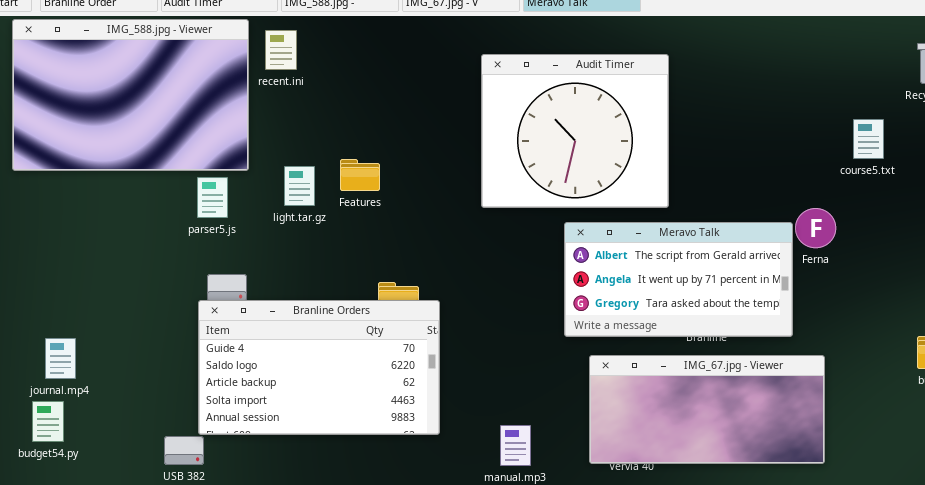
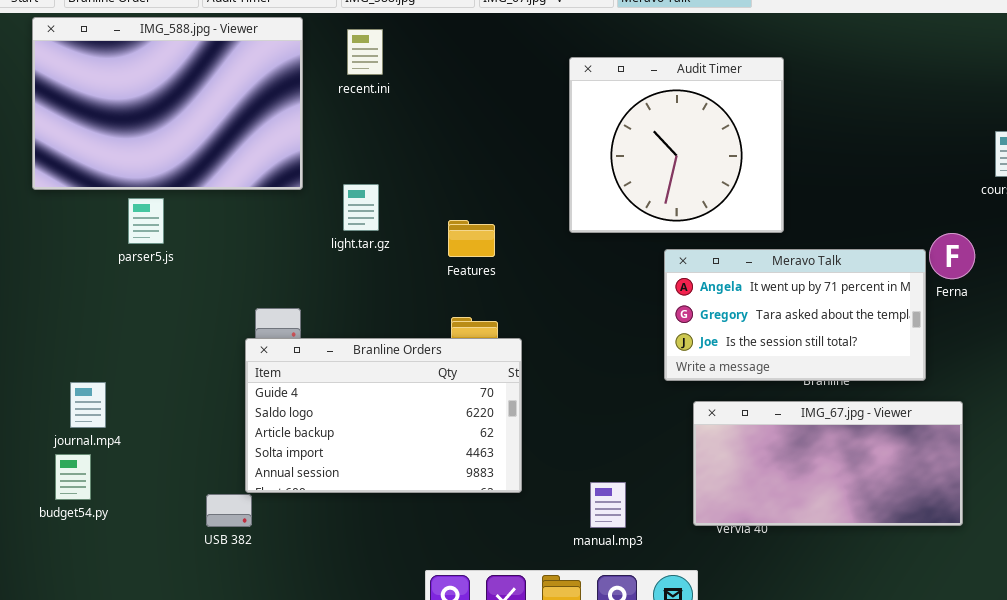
recent.ini: [265,30,297,70] -> [347,29,383,75], moved
Features: [340,159,380,191] -> [448,220,495,257], moved
parser5.js: [197,177,228,218] -> [128,198,164,244], moved
Meravo Talk: [564,222,793,337] -> [664,249,926,381], scrolled down 1 row

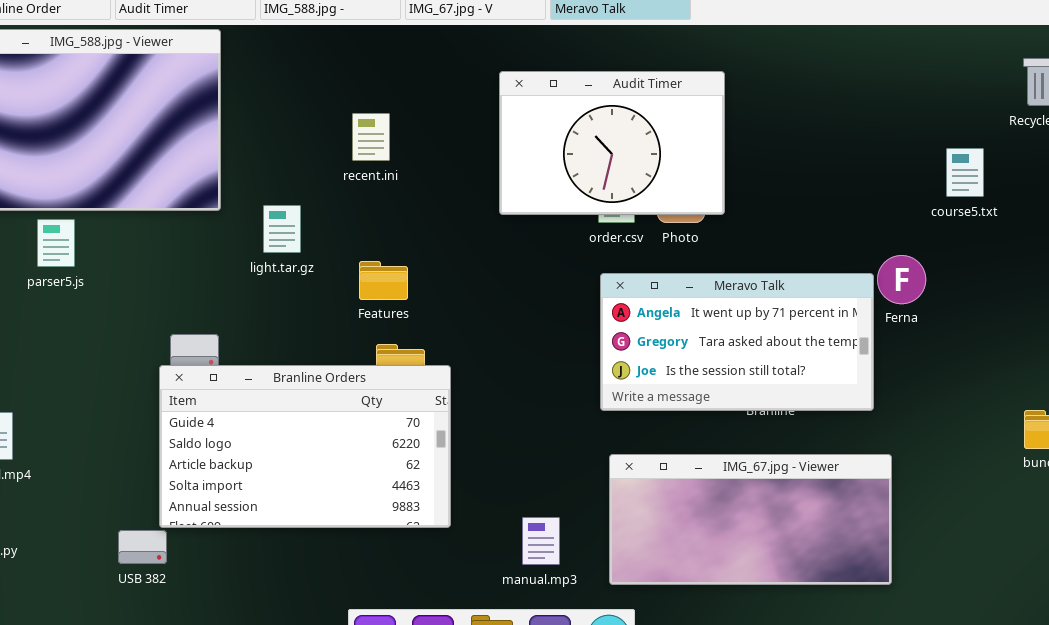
recent.ini: [347,29,383,75] -> [352,113,390,161], moved
Audit Timer: [569,57,784,233] -> [499,71,725,215], resized
Features: [448,220,495,257] -> [359,261,408,300], moved
IMG_67.jpg - Viewer: [693,401,963,526] -> [609,454,892,585], moved

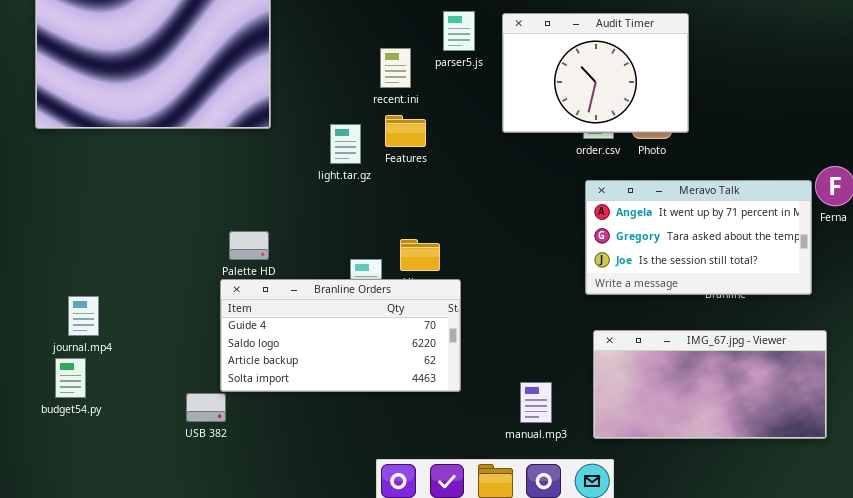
light.tar.gz: [263,205,301,253] -> [330,124,361,164], moved
parser5.js: [37,219,75,267] -> [443,11,475,51], moved
Features: [359,261,408,300] -> [385,115,426,147], moved
Branline Orders: [159,365,451,528] -> [220,279,461,392], resized

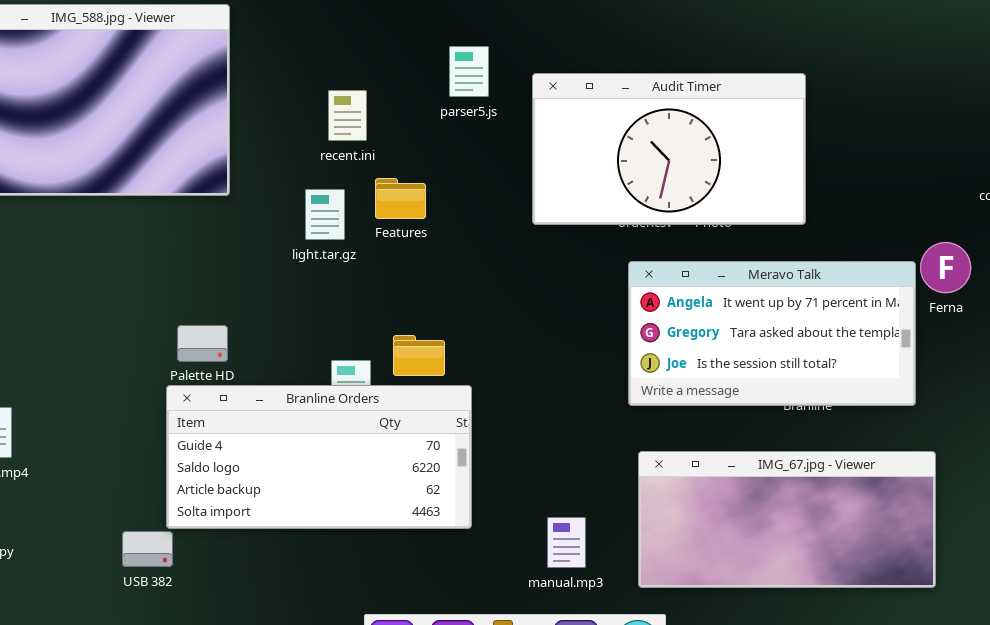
Audit Timer: [502,13,689,133] -> [532,73,806,225], moved, resized
recent.ini: [380,48,411,88] -> [328,90,367,141], moved

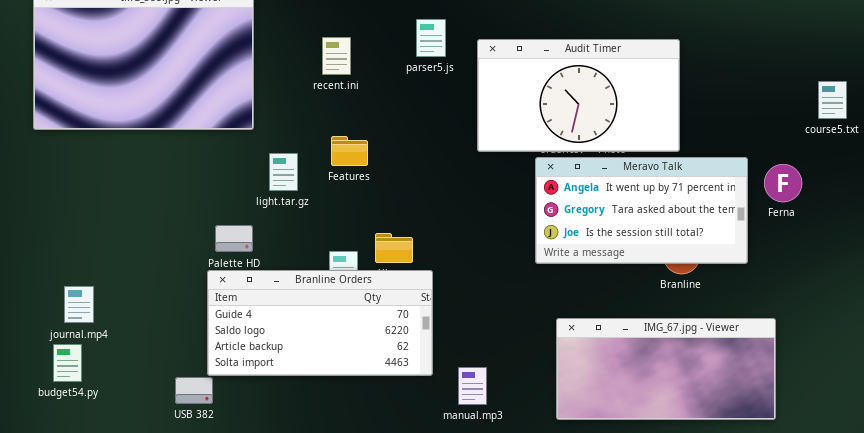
recent.ini: [328,90,367,141] -> [322,37,351,75], moved
Features: [375,178,426,219] -> [331,136,368,166], moved
light.tar.gz: [305,189,345,240] -> [269,153,298,191], moved
Meravo Talk: [628,261,916,406] -> [535,157,748,264], moved
manual.mp3: [547,517,586,568] -> [458,367,487,405], moved

